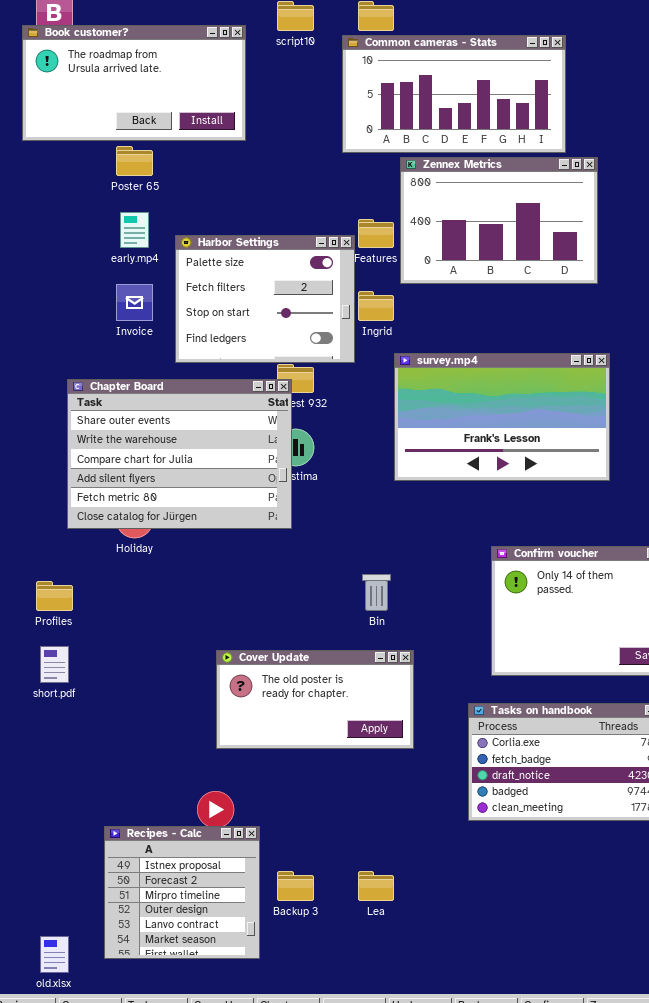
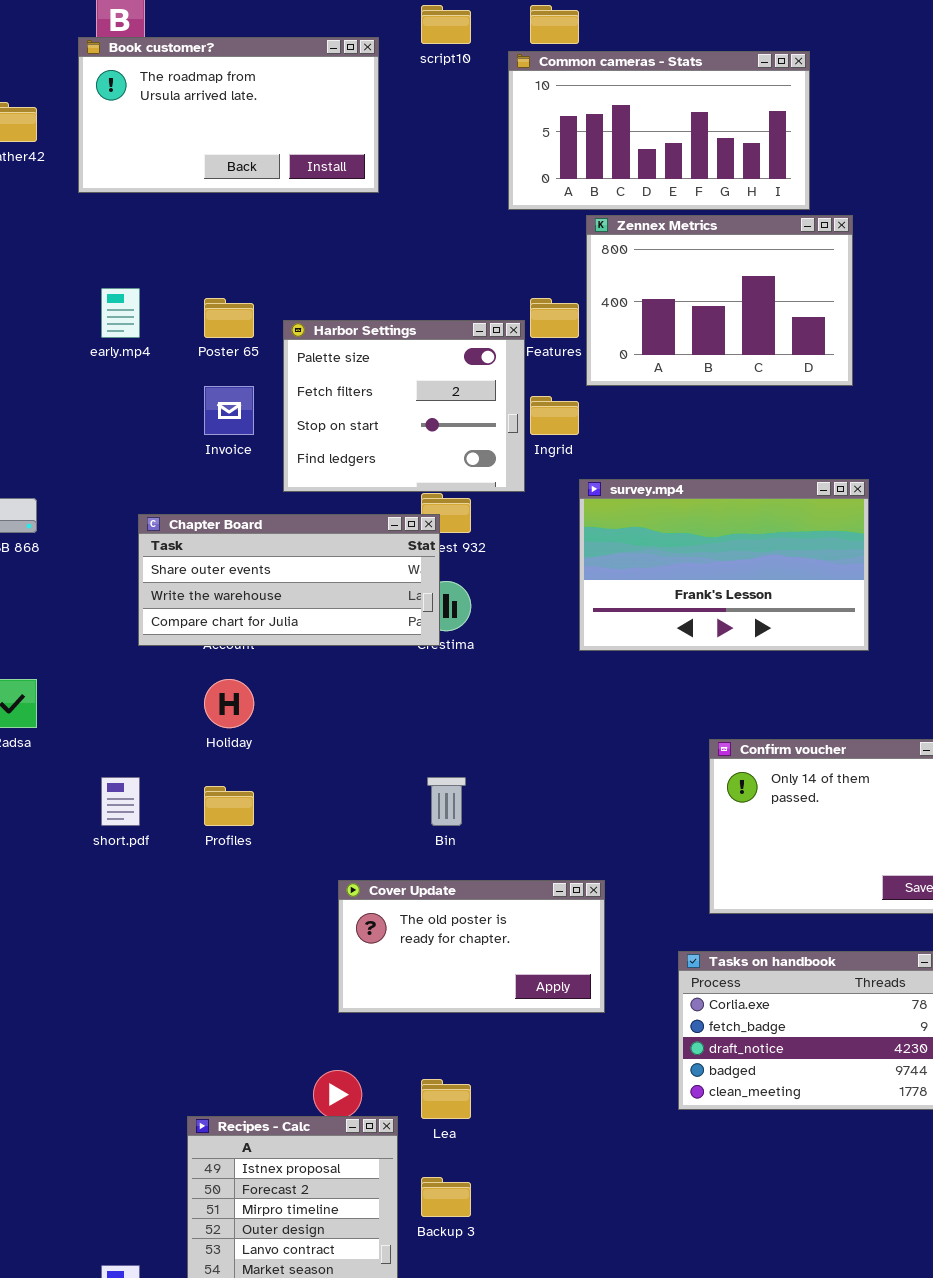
Poster 65: [116,146,153,176] -> [204,298,254,338], moved
early.mp4: [120,212,149,248] -> [101,288,140,338], moved
Chapter Board: [67,379,292,529] -> [138,514,440,646], resized
Bin: [362,574,391,611] -> [427,777,466,826], moved
Profiles: [36,581,73,611] -> [204,786,254,826], moved
short.pdf: [40,646,69,683] -> [101,777,140,826], moved
Lea: [358,871,394,901] -> [421,1079,471,1119], moved

